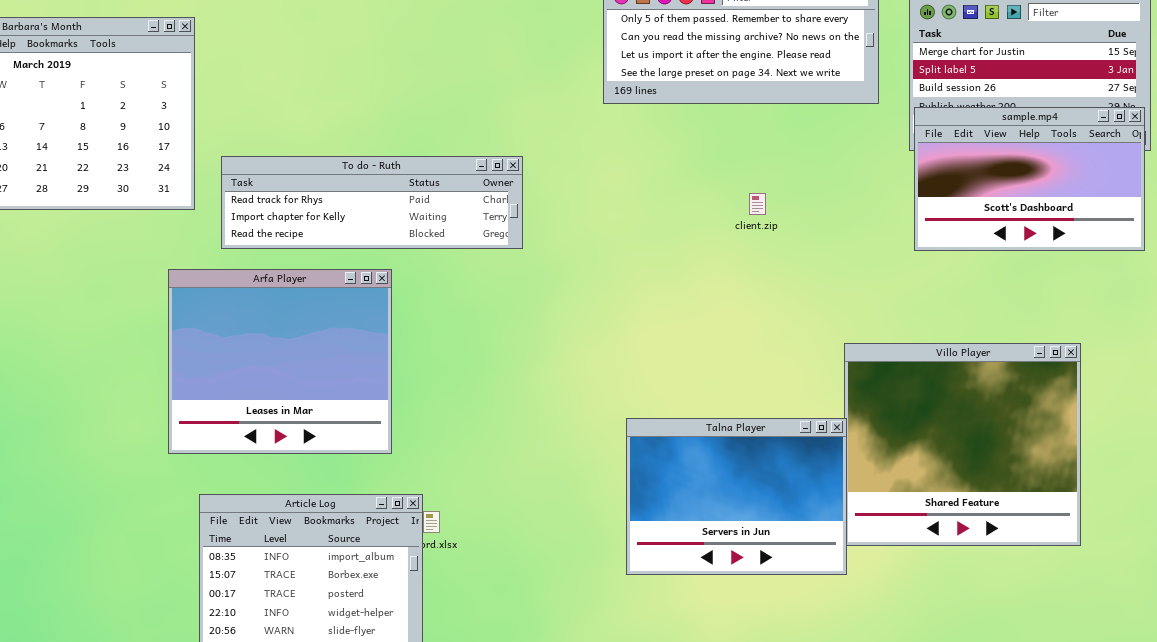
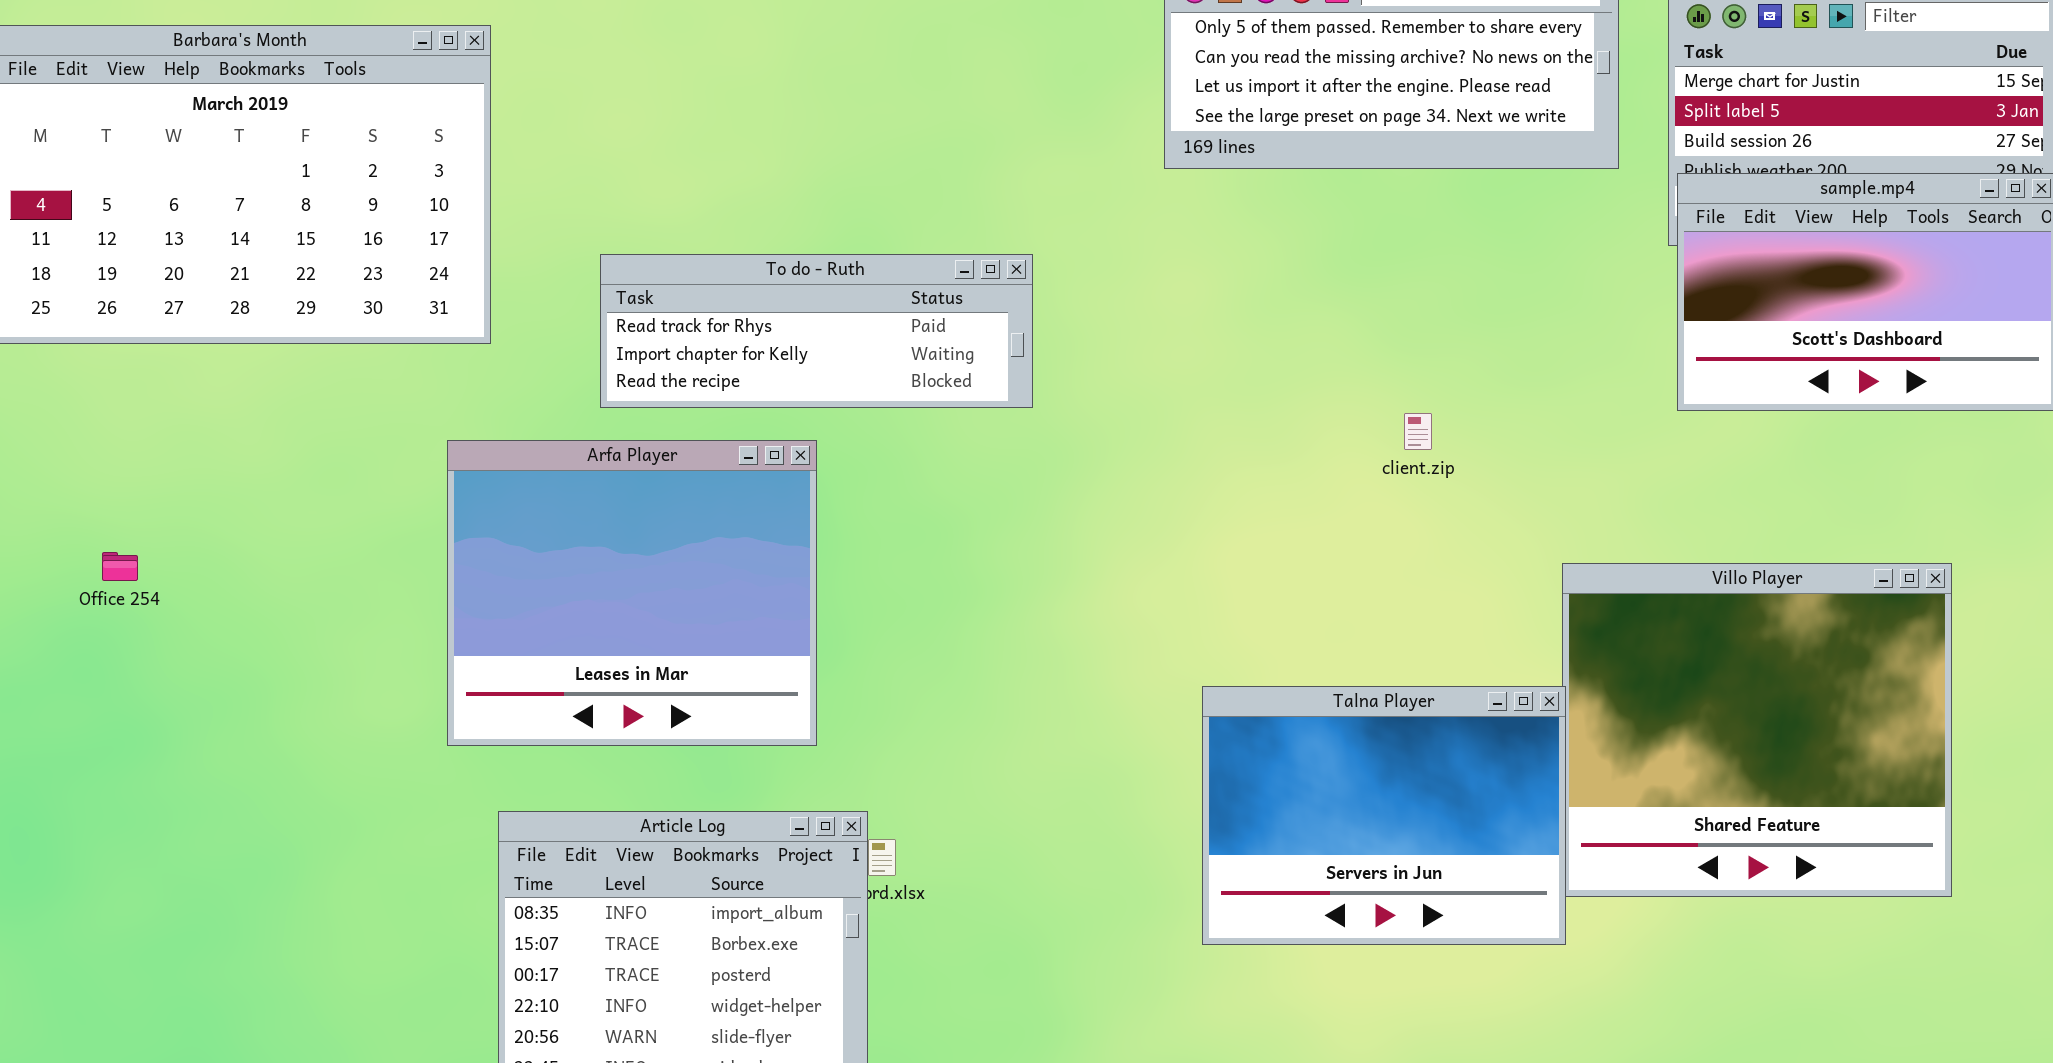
To do - Ruth: [221,156,523,249] -> [600,254,1033,408], resized
client.zip: [749,193,766,215] -> [1404,413,1432,450], moved

